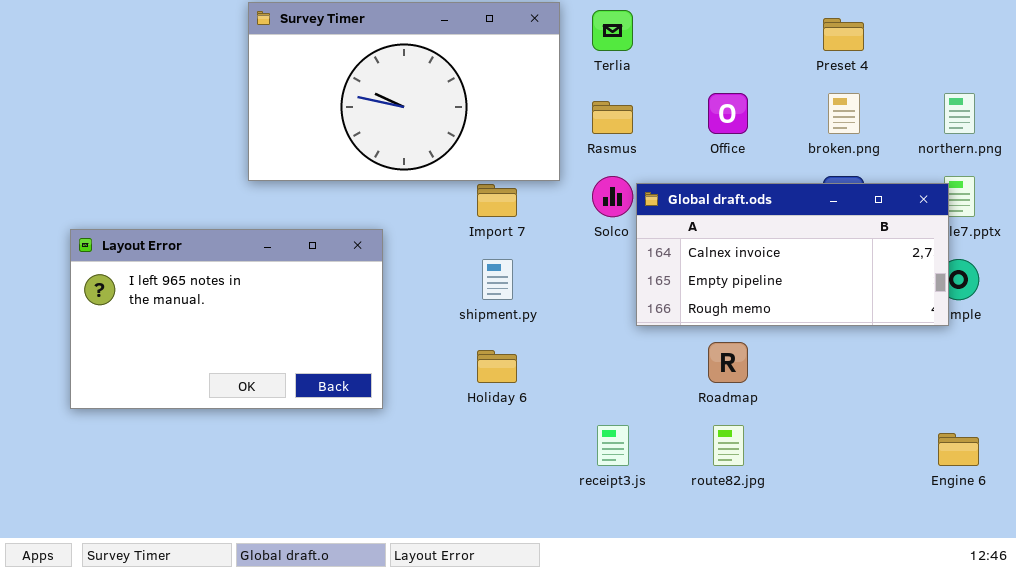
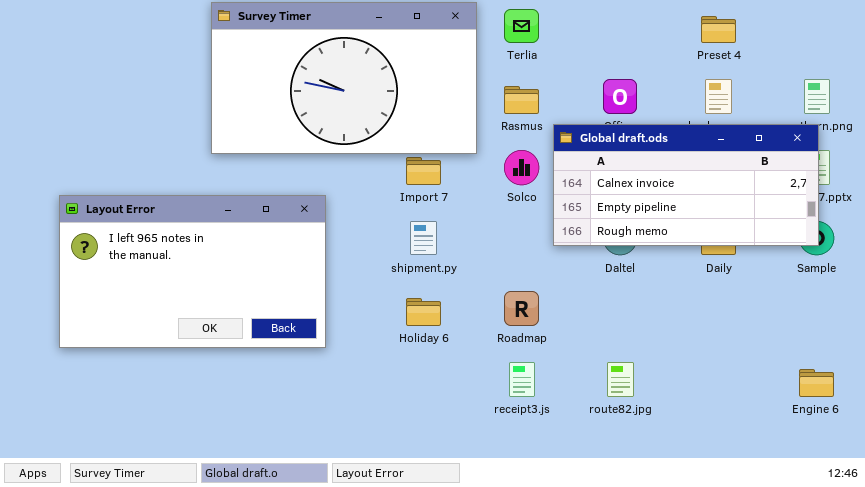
Global draft.ods: [636,183,949,326] -> [553,124,819,246], moved
Roadmap: [708,342,748,383] -> [504,291,539,326], moved

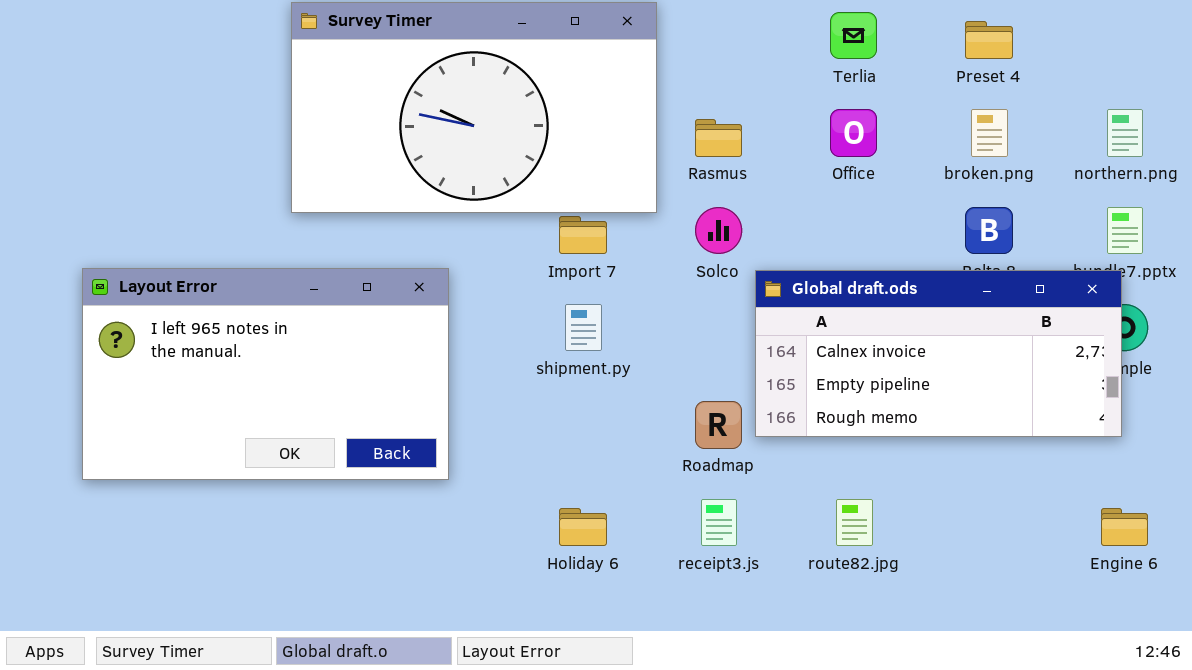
Terlia: [504,9,539,43] -> [830,12,877,59], moved
Global draft.ods: [553,124,819,246] -> [755,270,1122,437], moved
Holiday 6: [406,298,441,326] -> [559,508,607,546], moved

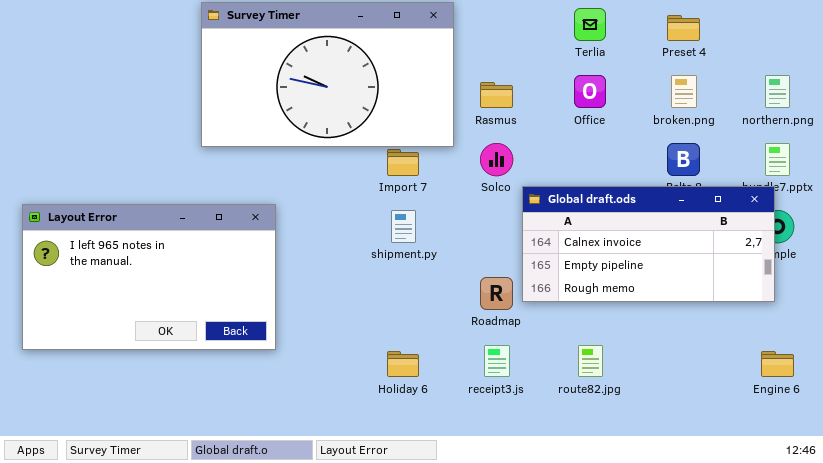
Layout Error: [82,268,449,480] -> [22,204,276,350], moved

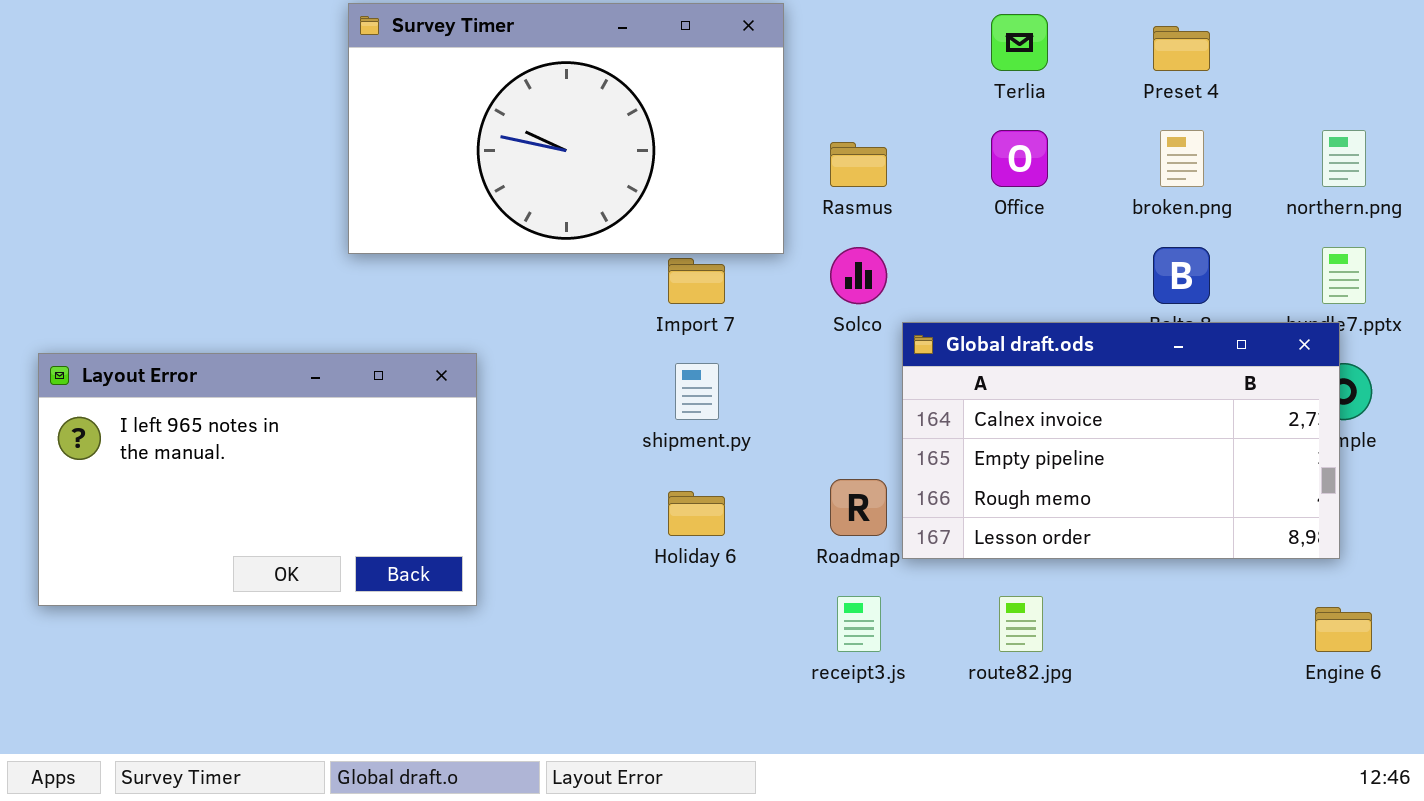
Global draft.ods: [522,186,775,302] -> [902,322,1340,559], resized
Holiday 6: [387,351,419,377] -> [668,491,725,536], moved

